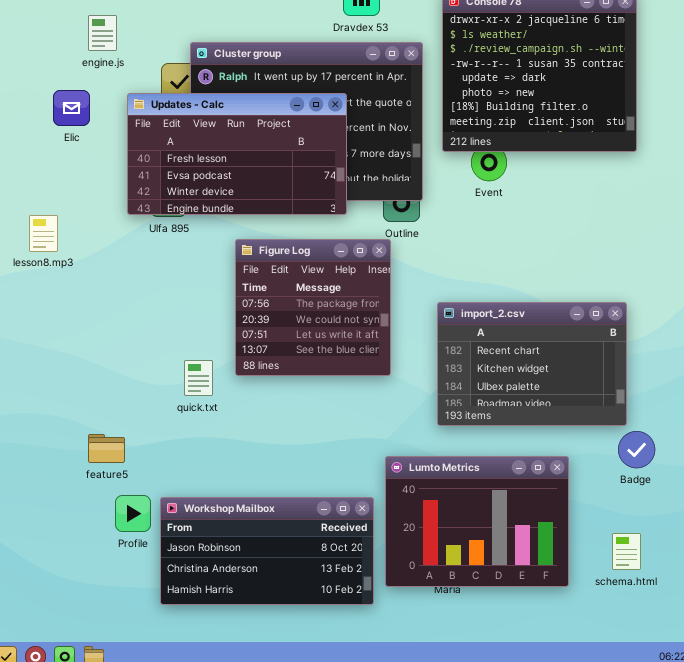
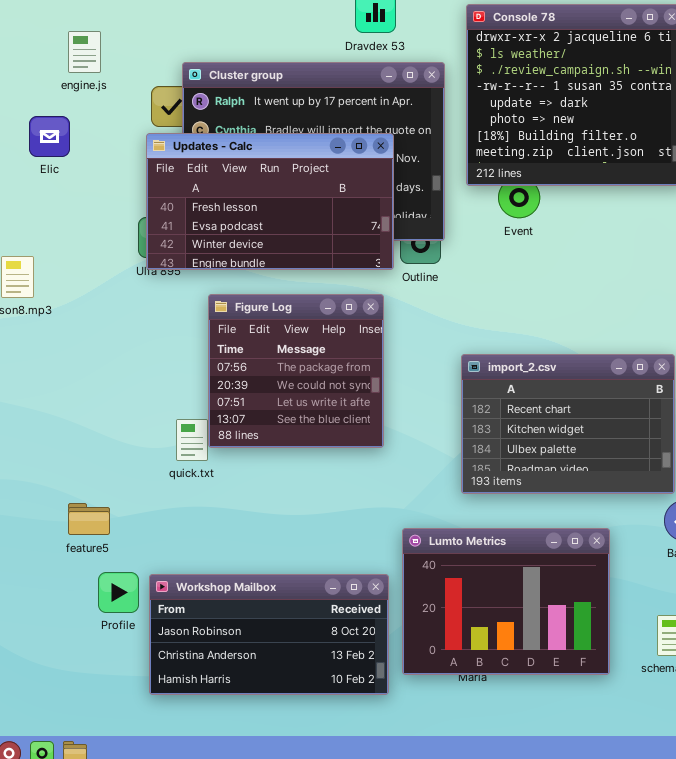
Updates - Calc: [127,93,347,215] -> [146,133,394,270], moved
Figure Log: [235,239,391,376] -> [208,294,384,448], moved

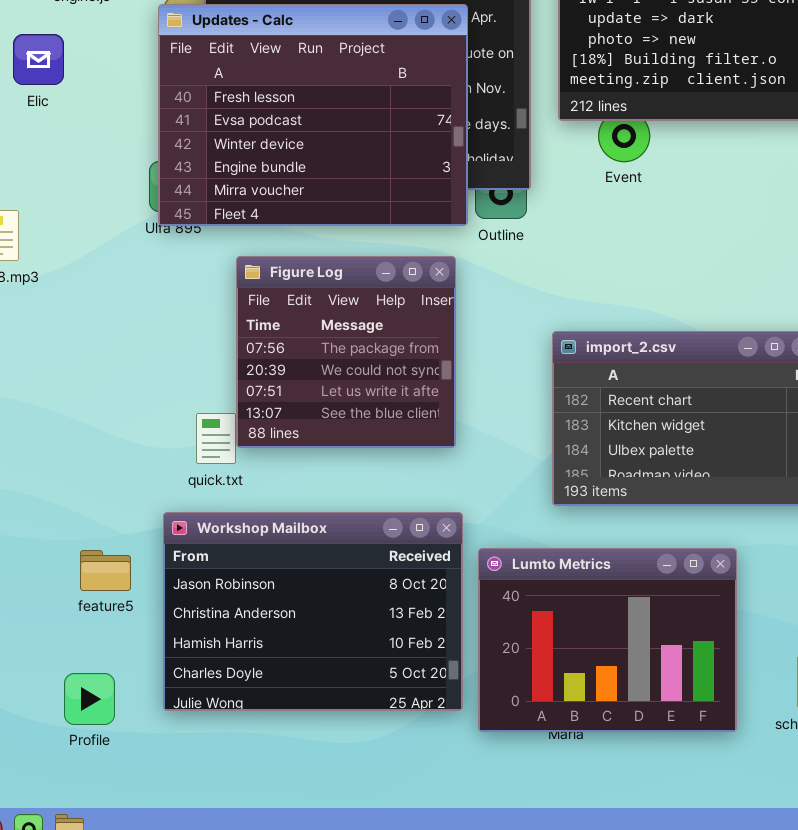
Updates - Calc: [146,133,394,270] -> [158,4,468,226], resized
feature5: [68,503,110,535] -> [80,550,131,591], moved
Profile: [98,572,139,613] -> [64,673,115,725], moved
Workshop Mailbox: [149,574,389,695] -> [163,512,463,711], moved, resized

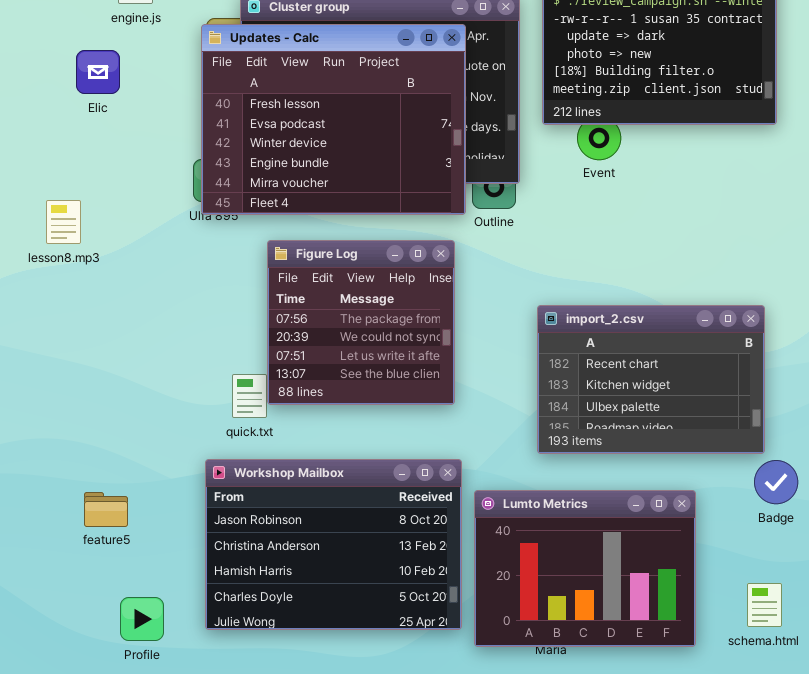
feature5: [80,550,131,591] -> [84,492,128,527], moved

